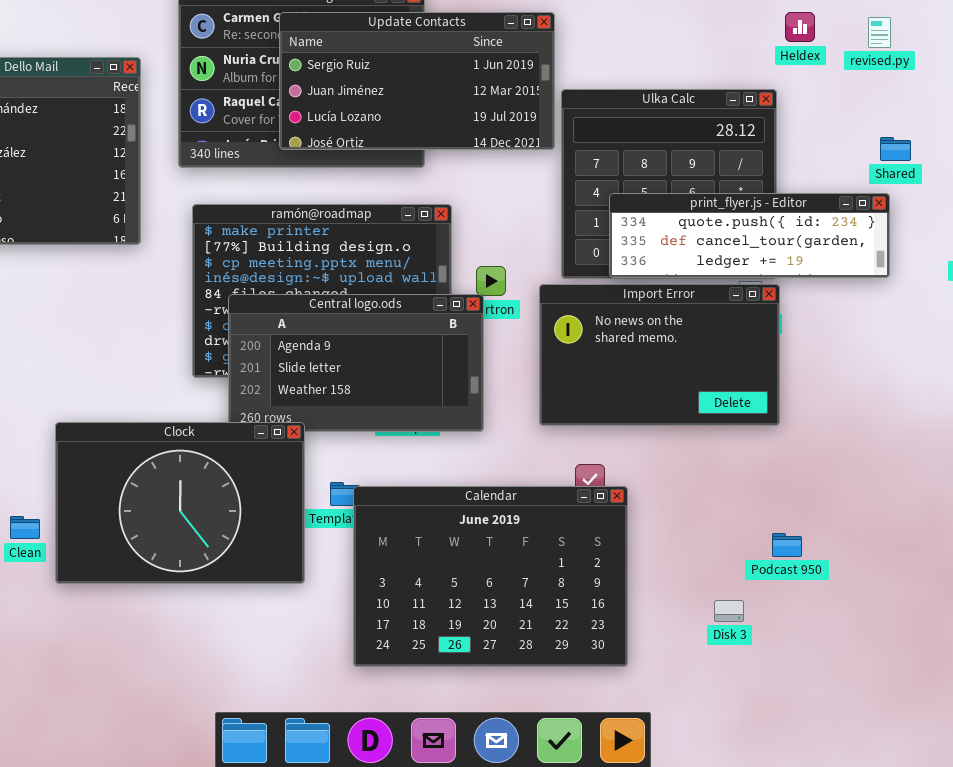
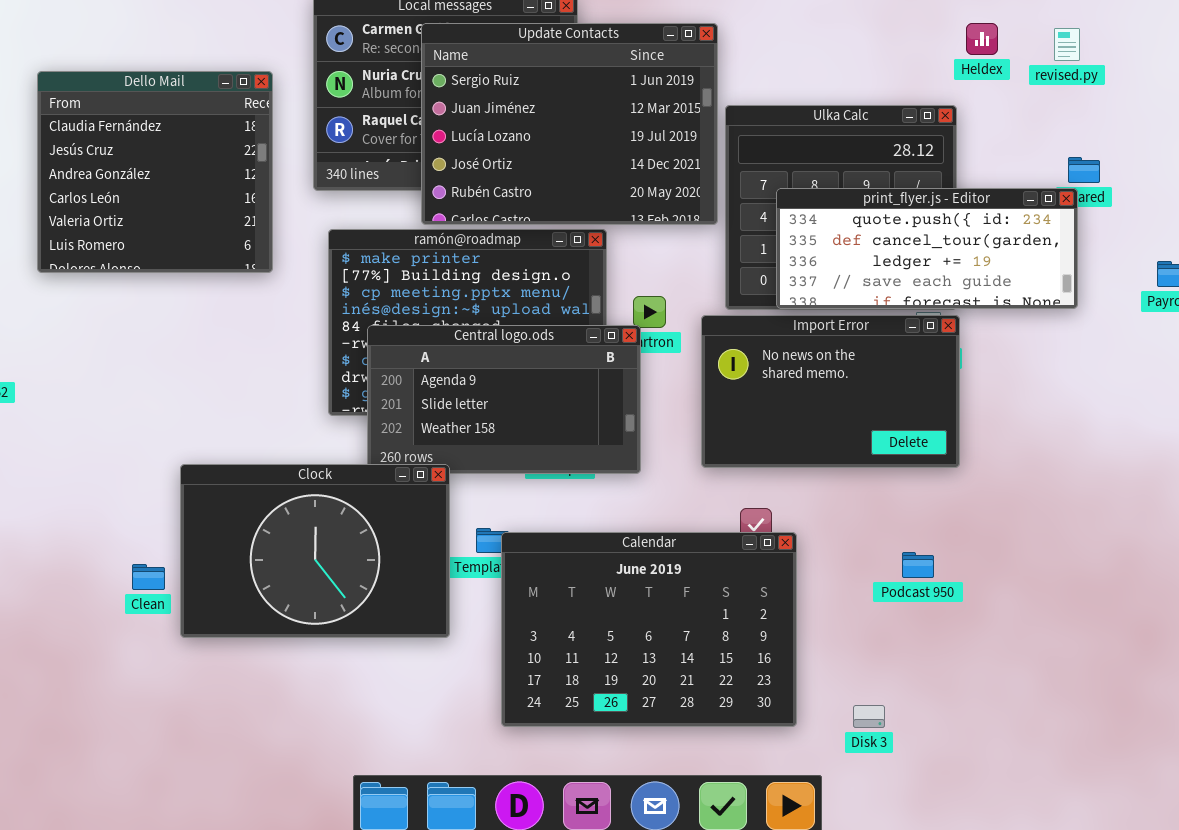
Update Contacts: [279,12,555,150] -> [421,23,718,225], resized
print_flyer.js - Editor: [609,193,890,278] -> [776,188,1078,309], resized
Podcast 950: [772,533,802,557] -> [902,552,934,578], moved
Disk 3: [714,600,744,622] -> [853,705,885,728], moved

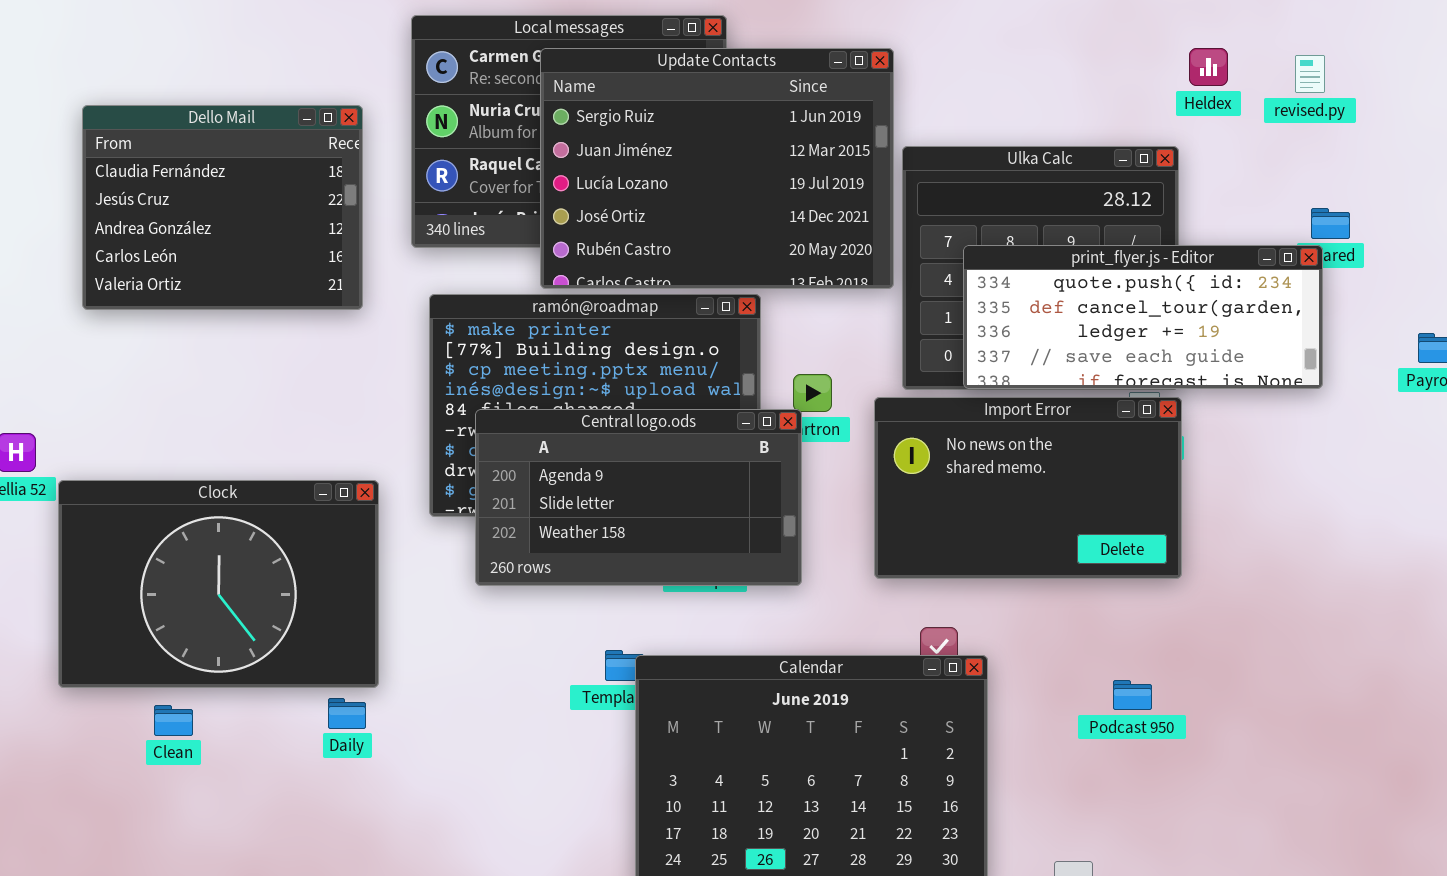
Dello Mail: [37,71,273,273] -> [82,105,363,310], resized
Clock: [180,464,450,638] -> [58,480,379,688], moved
Clean: [132,564,165,590] -> [154,705,193,736], moved

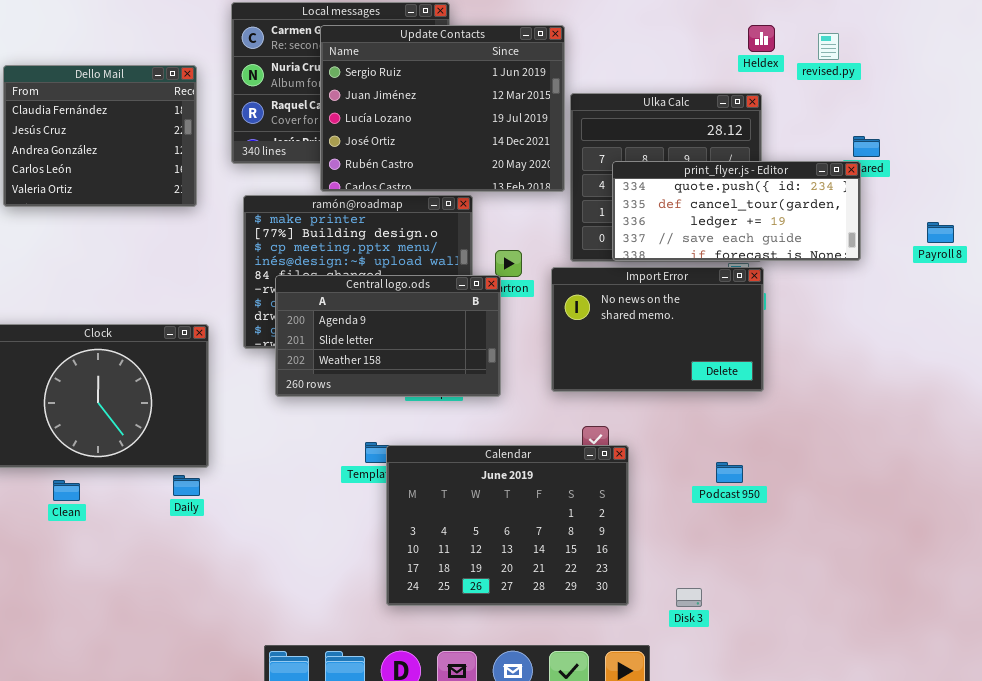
Heldex: [1189,48,1228,86] -> [748,25,775,52], moved
revised.py: [1295,55,1325,93] -> [818,33,839,60], moved

